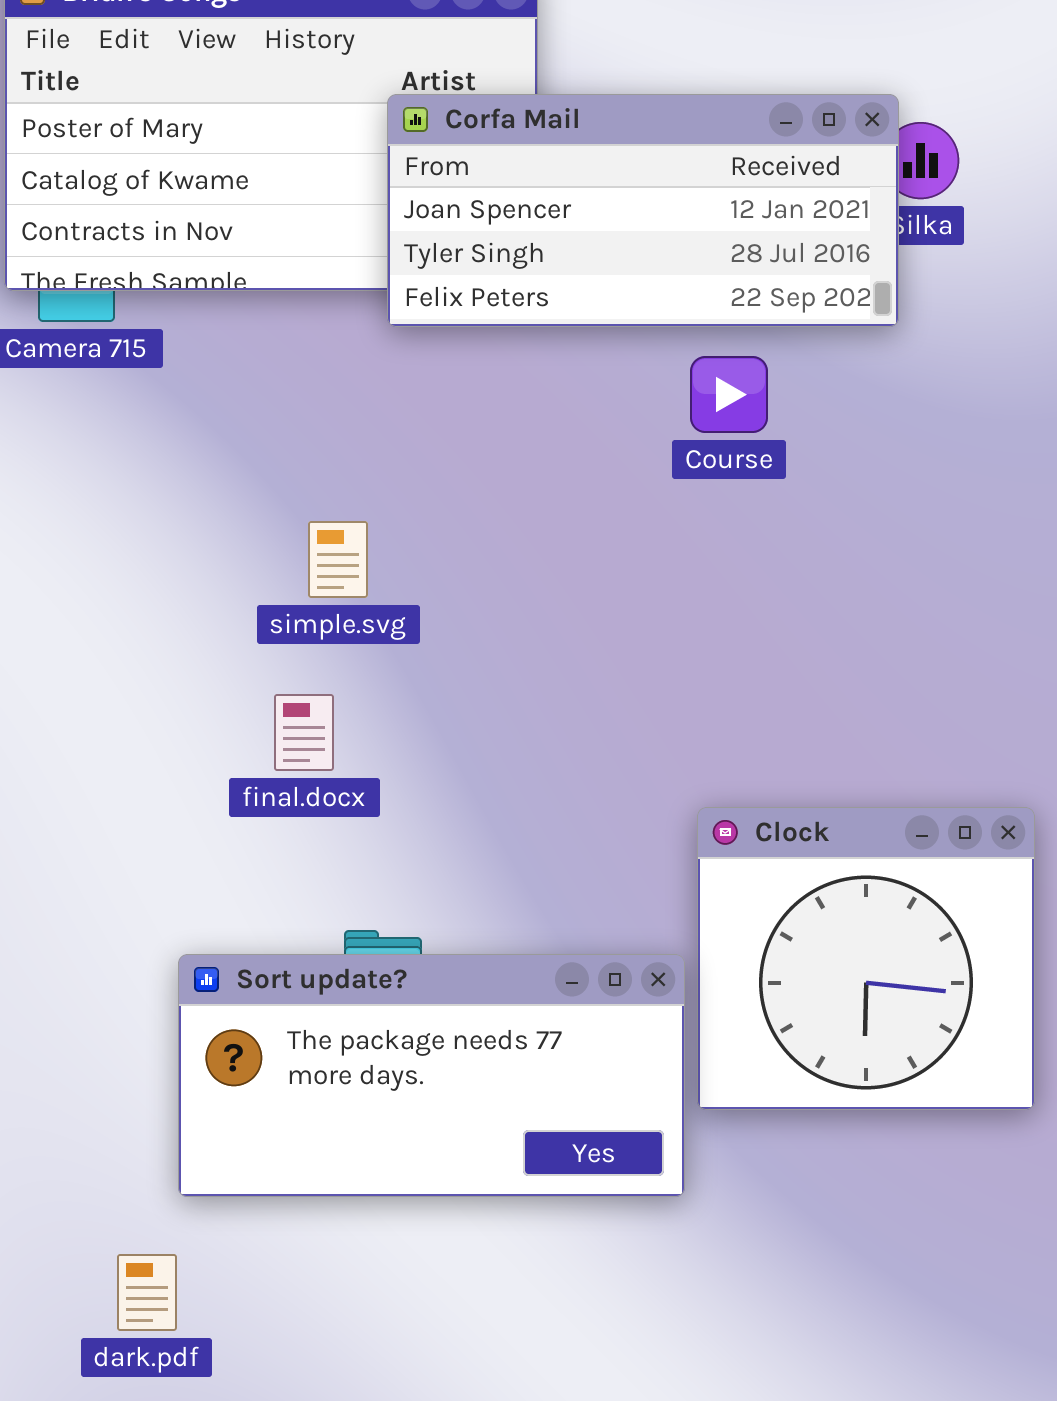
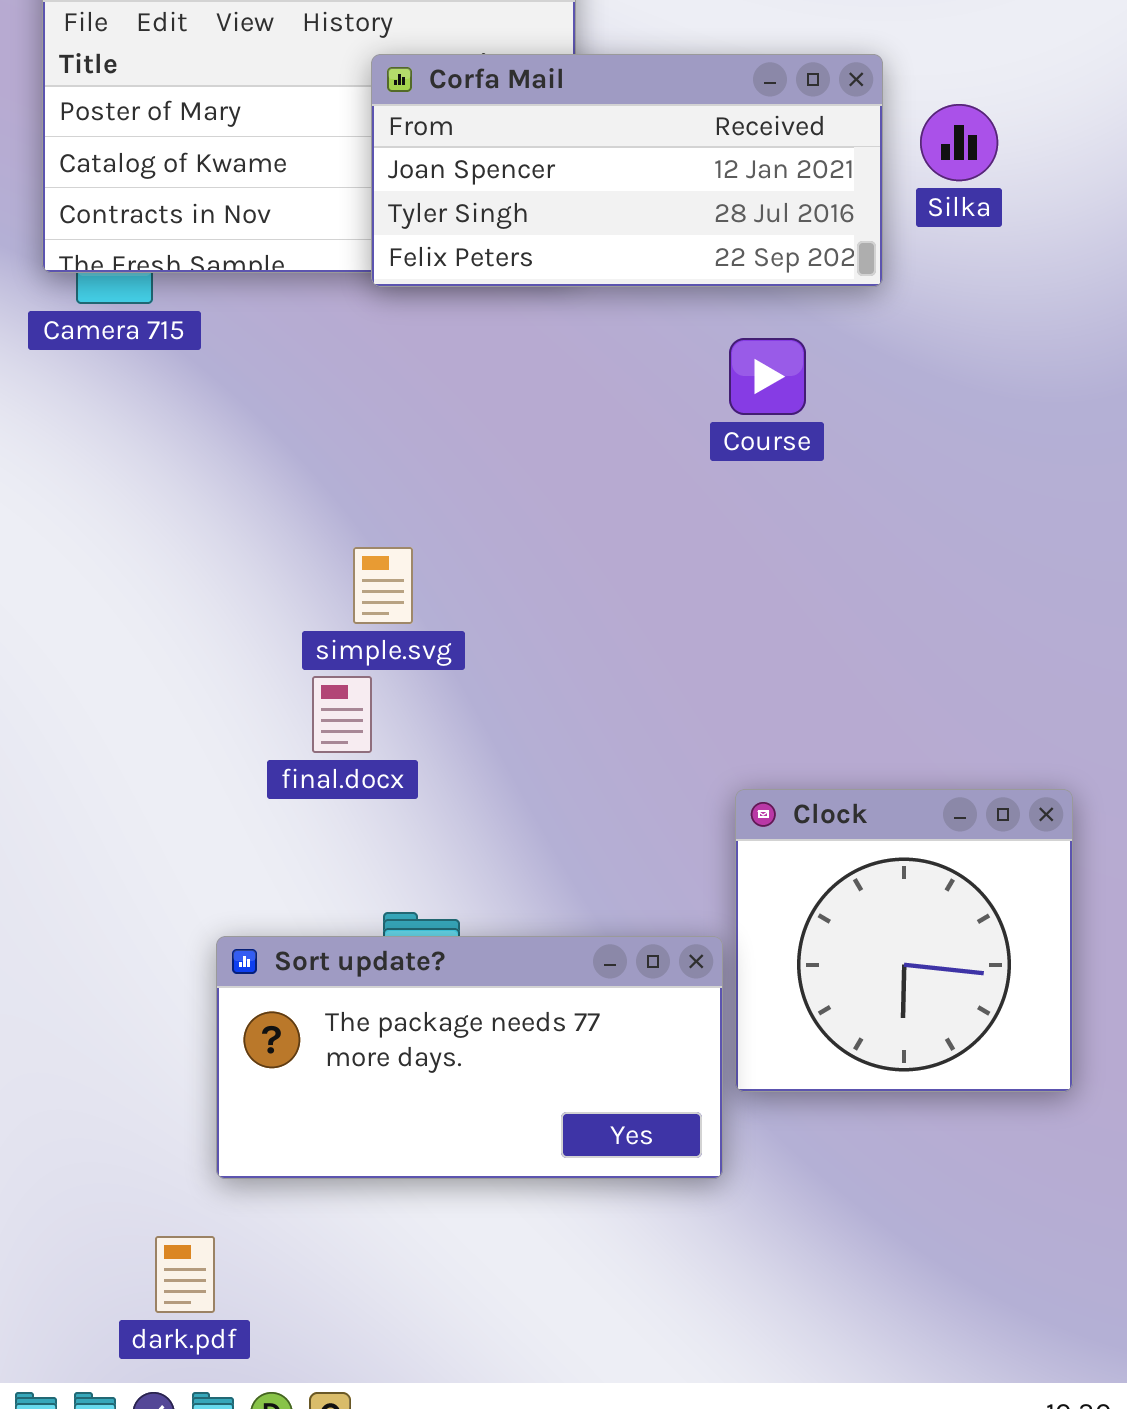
Corfa Mail: [387,94,899,327] -> [371,54,883,287], moved
simple.svg: [308,521,368,598] -> [353,547,413,624], moved

